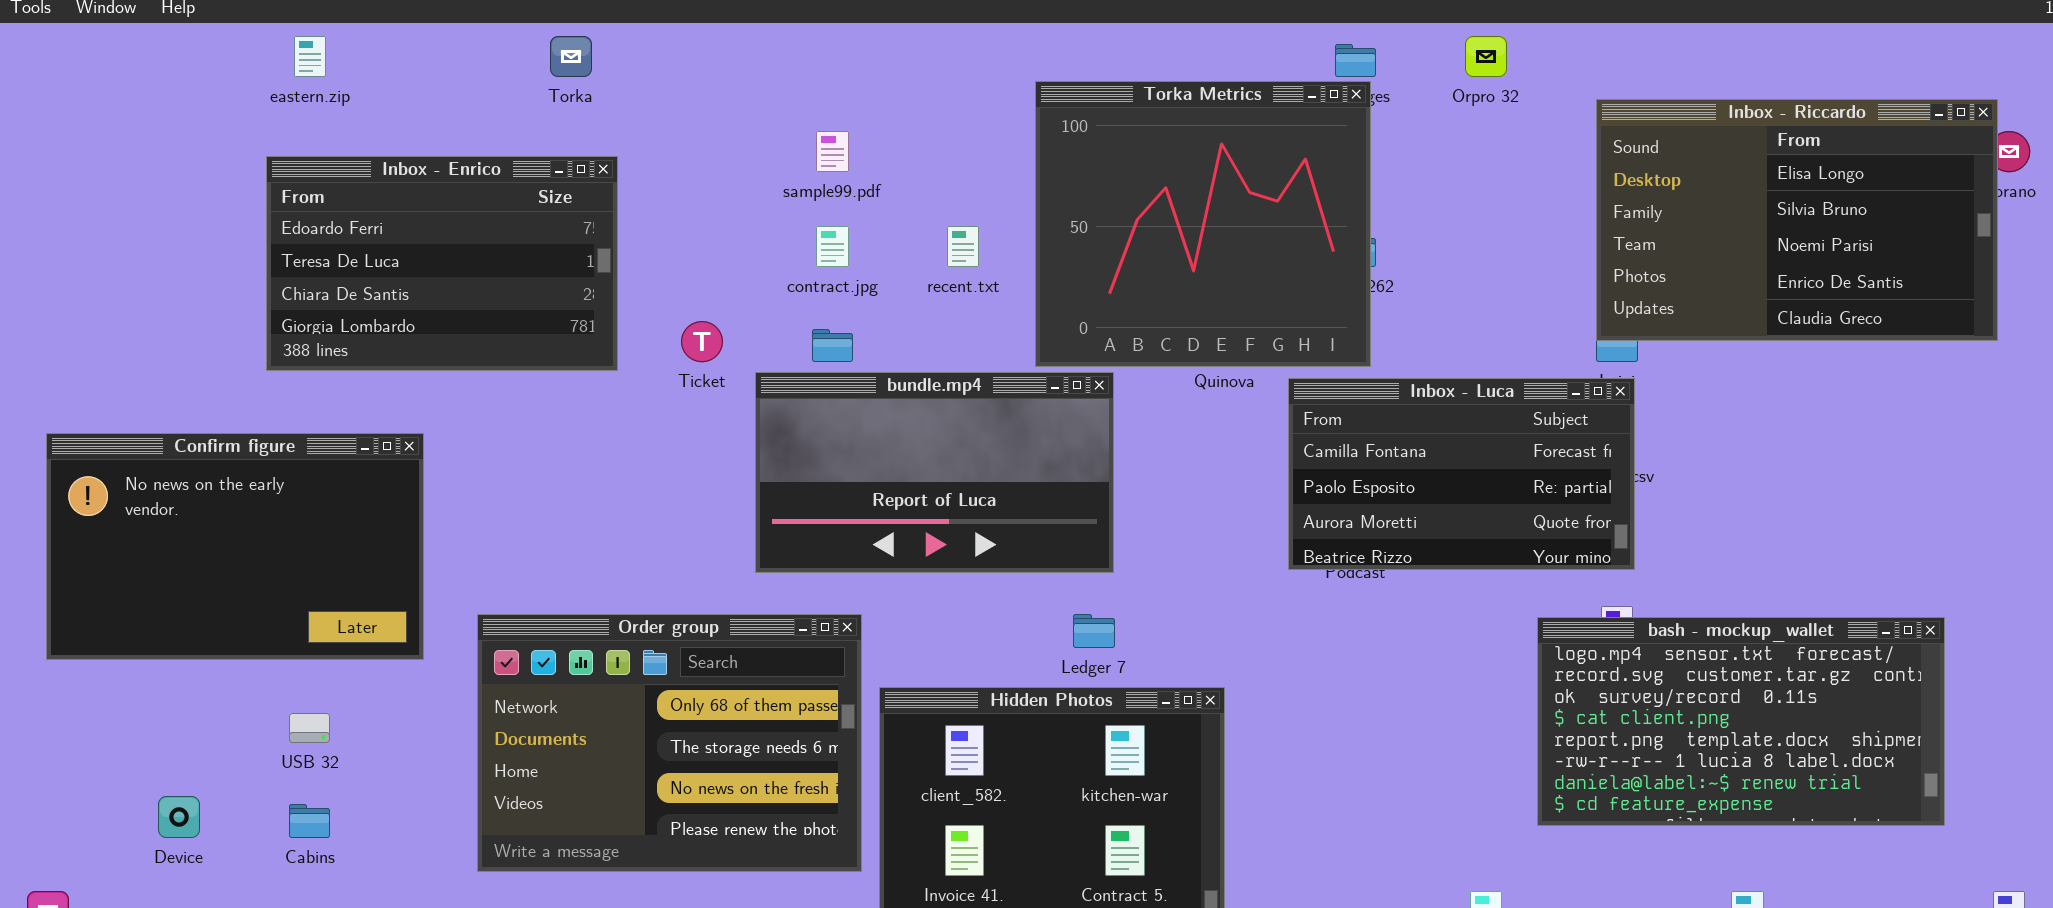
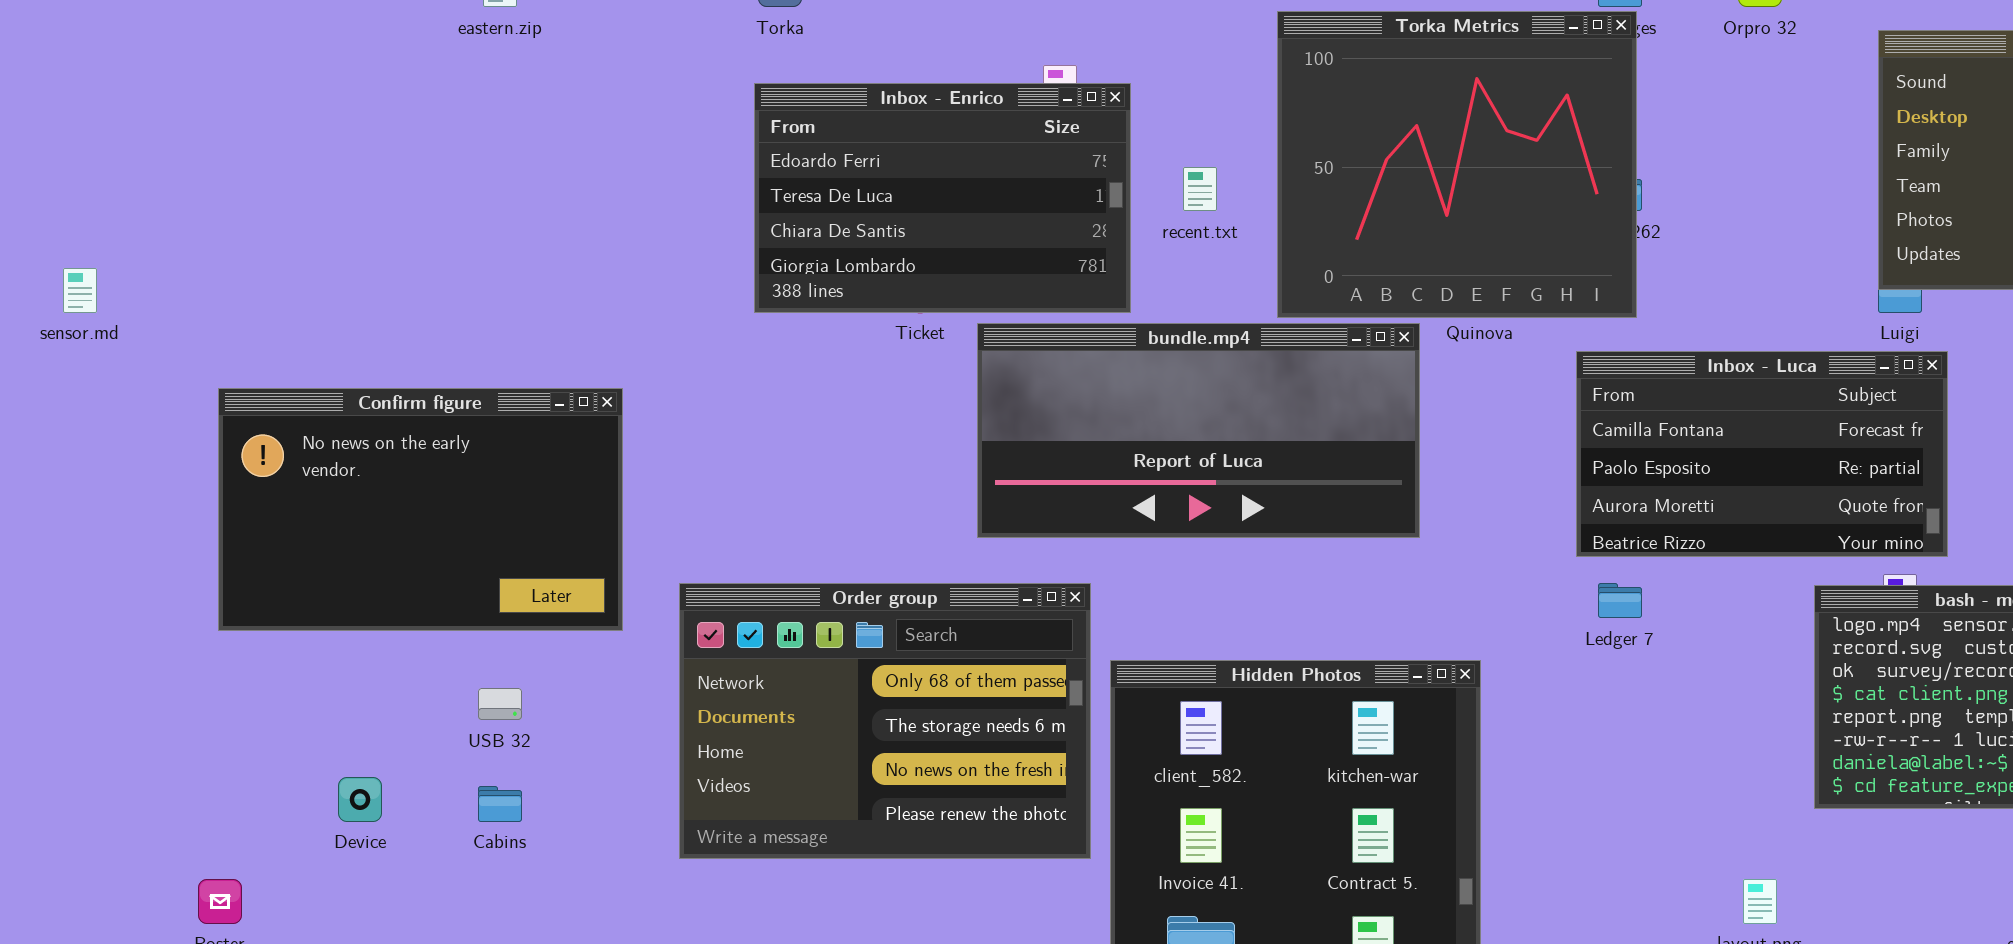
Inbox - Enrico: [266,156,618,371] -> [754,83,1131,313], moved
bundle.mp4: [755,372,1114,573] -> [977,323,1420,538], resized
Inbox - Luca: [1288,378,1635,570] -> [1576,351,1948,557], moved
Ledger 7: [1073,614,1115,648] -> [1598,583,1642,618], moved

